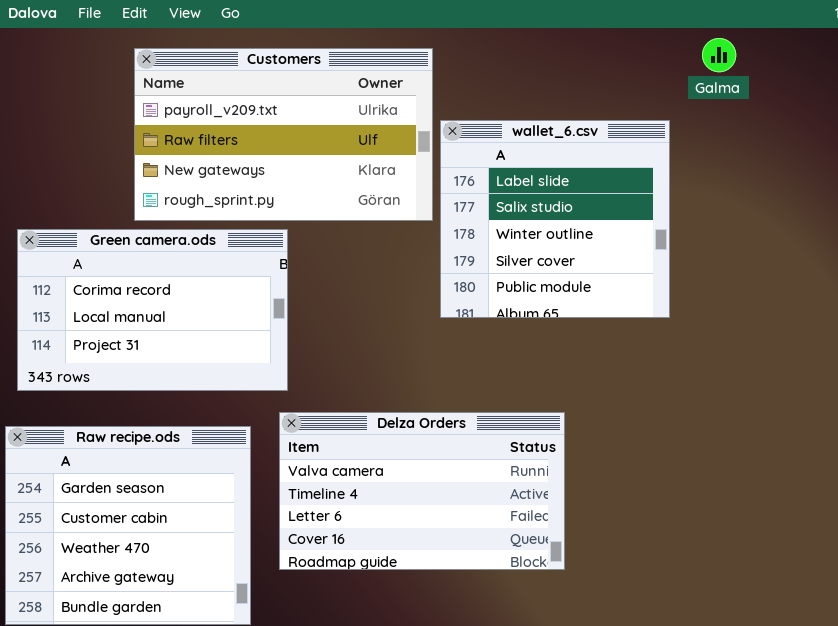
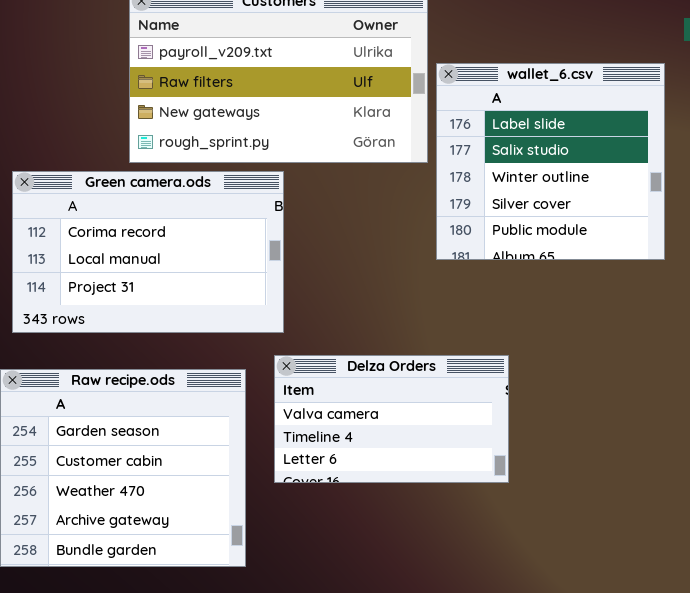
Delza Orders: [279,412,565,570] -> [274,355,509,483], resized

